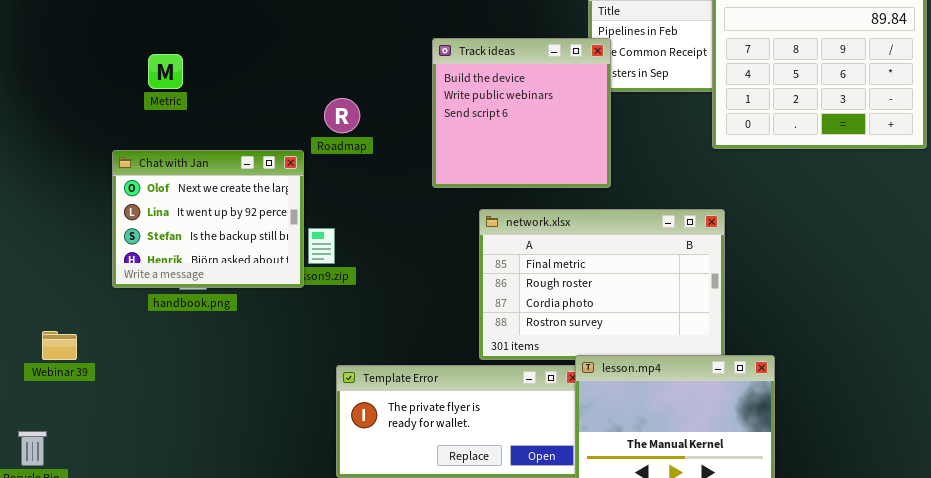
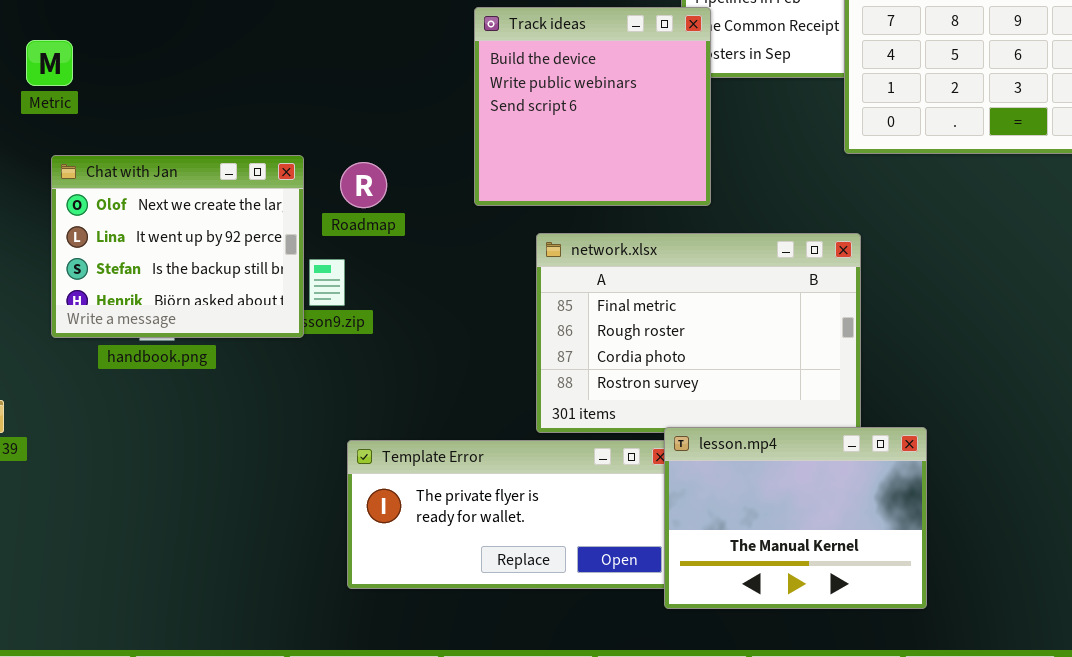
Metric: [148,54,183,89] -> [26,40,73,86], moved
Roadmap: [324,98,360,133] -> [340,162,387,208], moved

